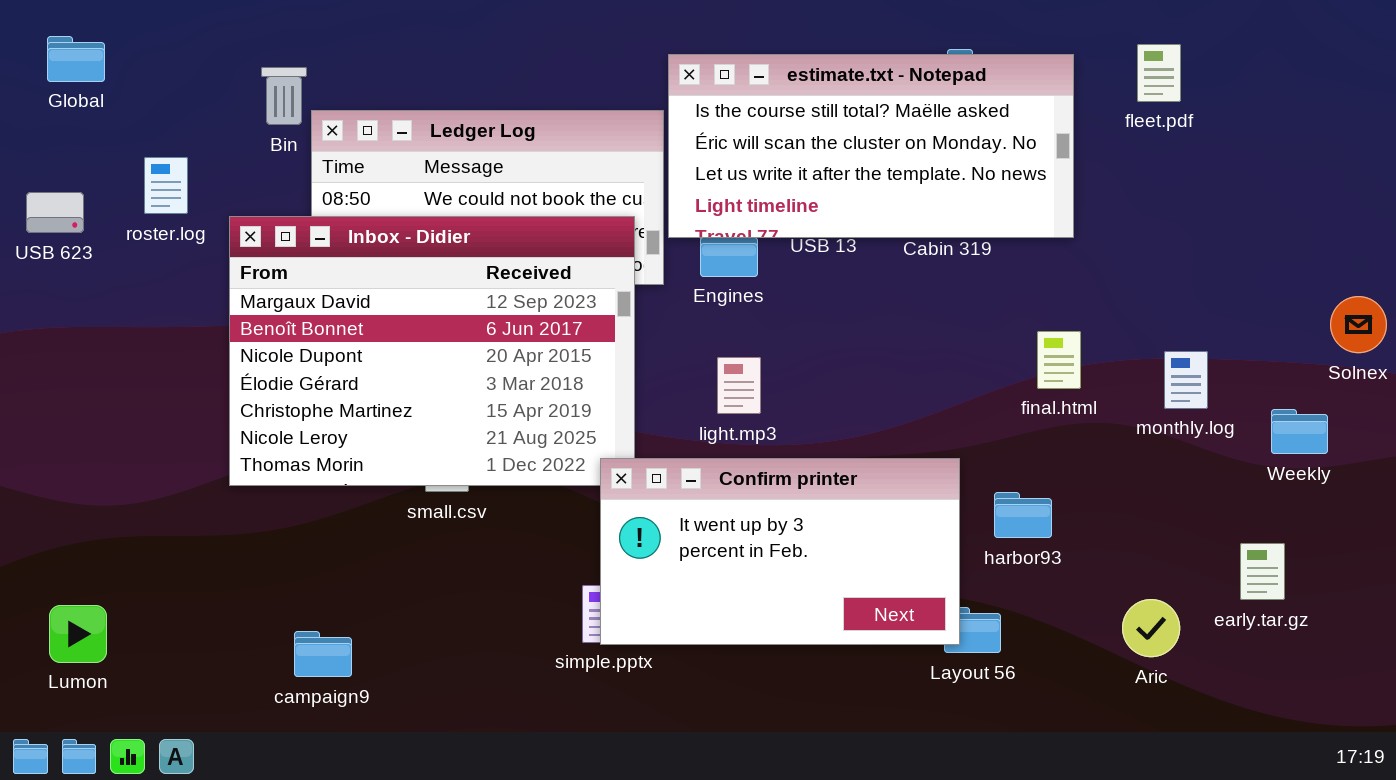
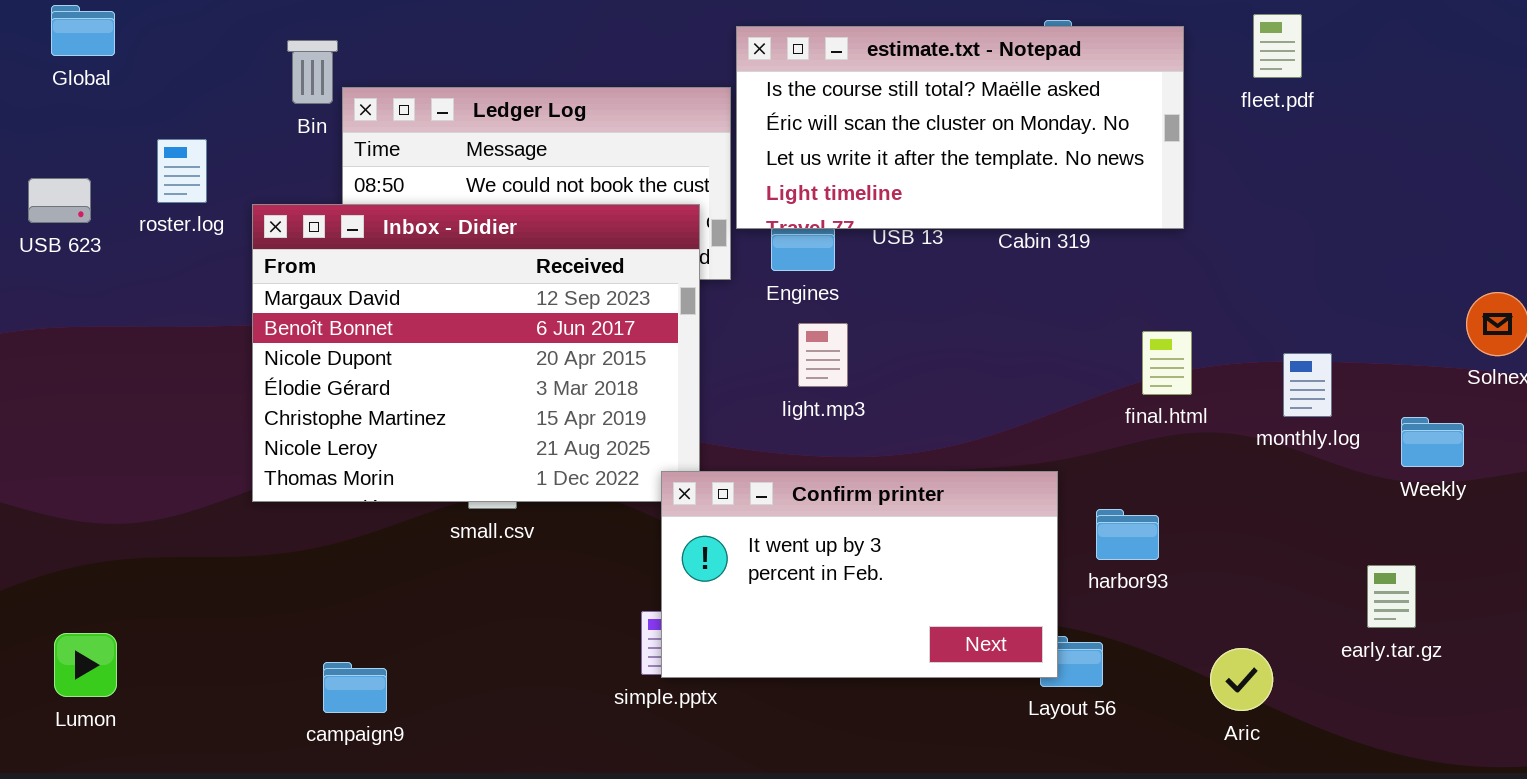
light.mp3: [717,357,761,414] -> [798,323,848,387], moved
Aric: [1122,599,1180,657] -> [1210,648,1273,711], moved

